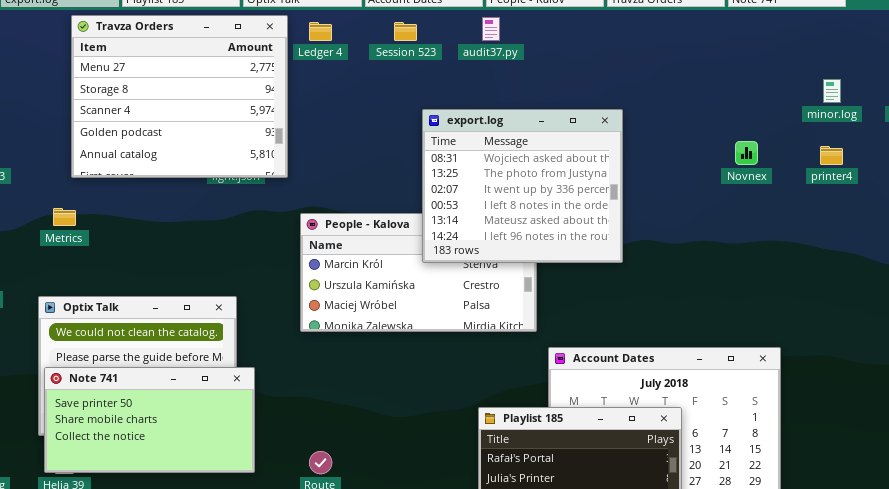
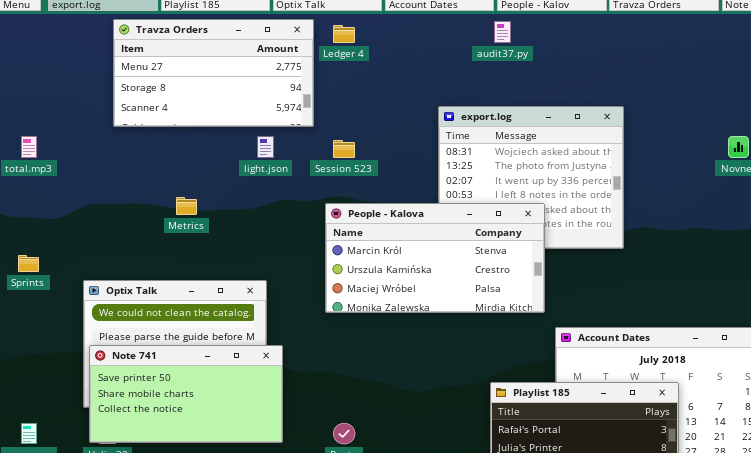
Travza Orders: [71,15,288,178] -> [113,19,314,127], resized
Session 523: [394,22,417,41] -> [333,140,355,158], moved
Metrics: [53,208,76,226] -> [176,197,197,215], moved
People - Kalova: [300,213,537,332] -> [325,203,545,313], raised

